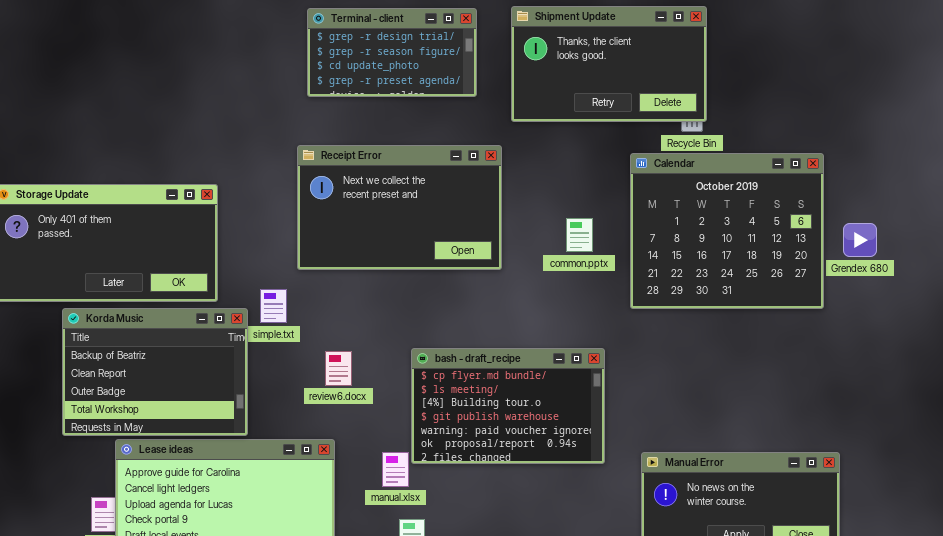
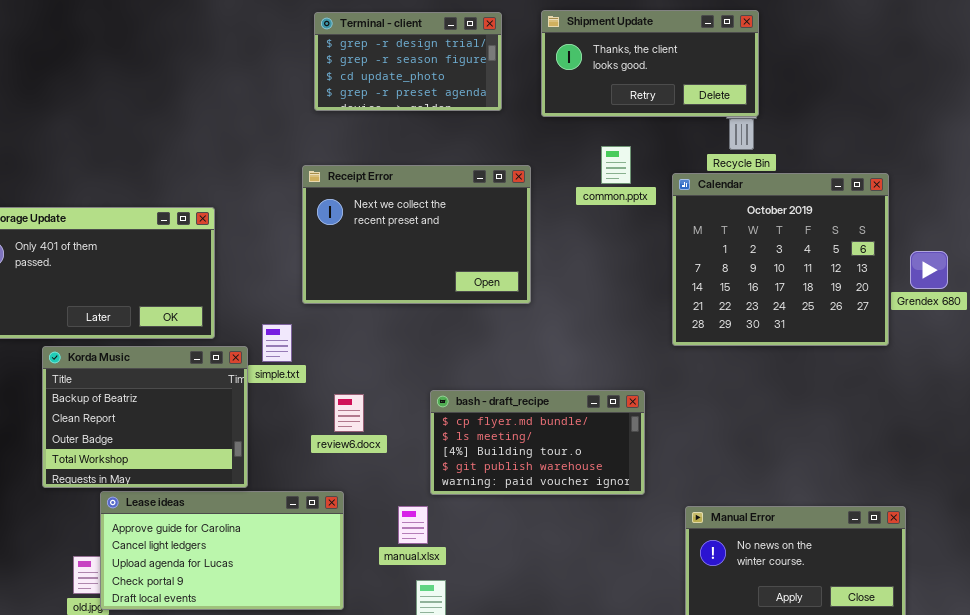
Shipment Update: [511,6,707,122] -> [541,10,759,117], resized
common.pptx: [566,218,593,252] -> [601,146,631,184], moved
bash - draft_recipe: [411,348,605,464] -> [430,390,645,495], resized

